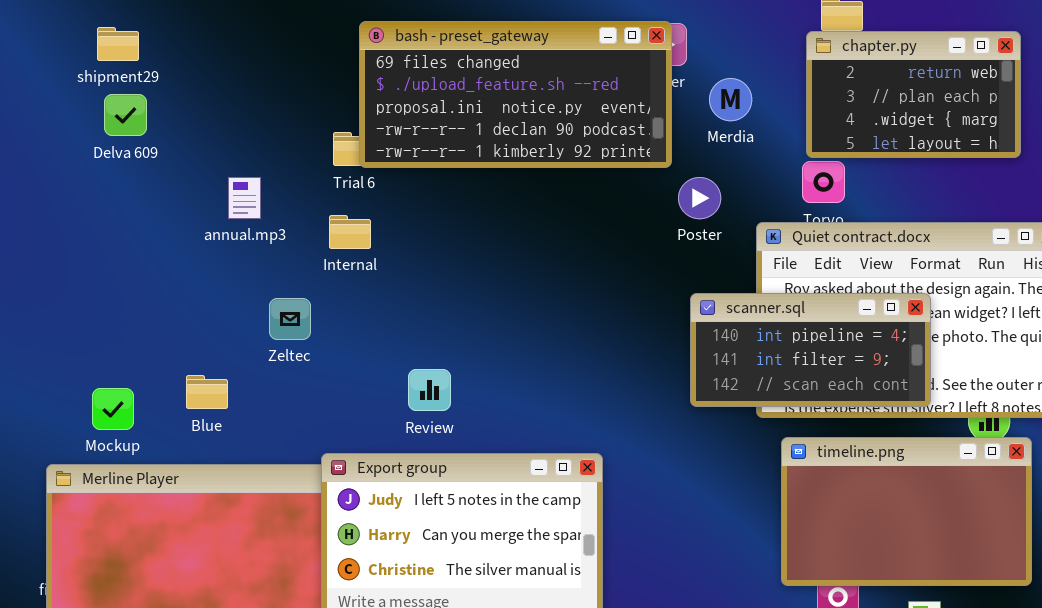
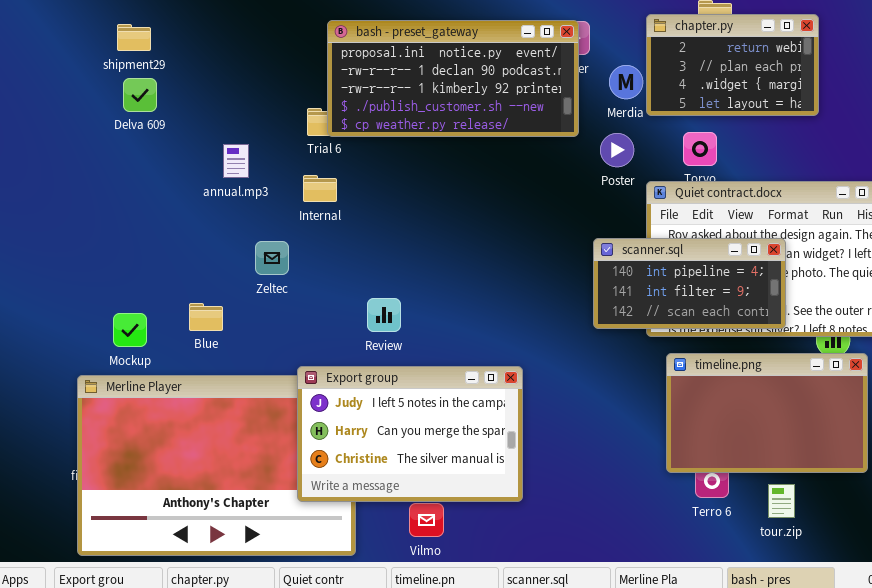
bash - preset_gateway: [359,21,672,168] -> [327,20,579,137], scrolled down 2 rows
chapter.py: [806,31,1021,158] -> [646,14,819,116], moved
Poster: [678,177,721,219] -> [600,133,634,167], moved

